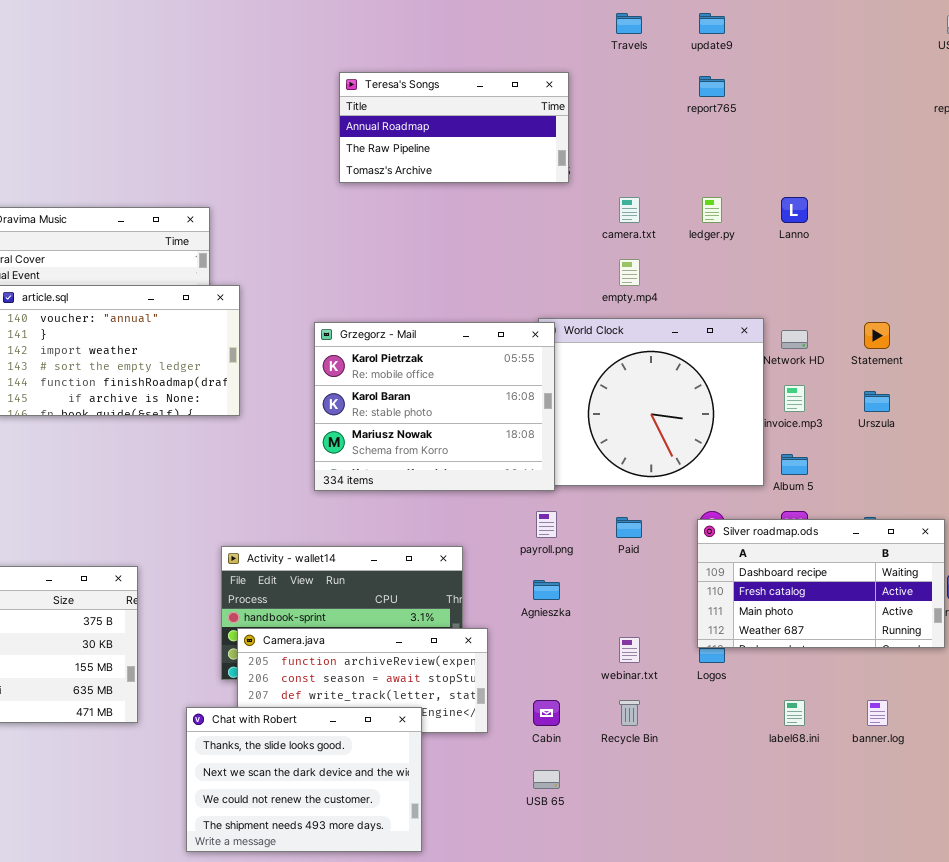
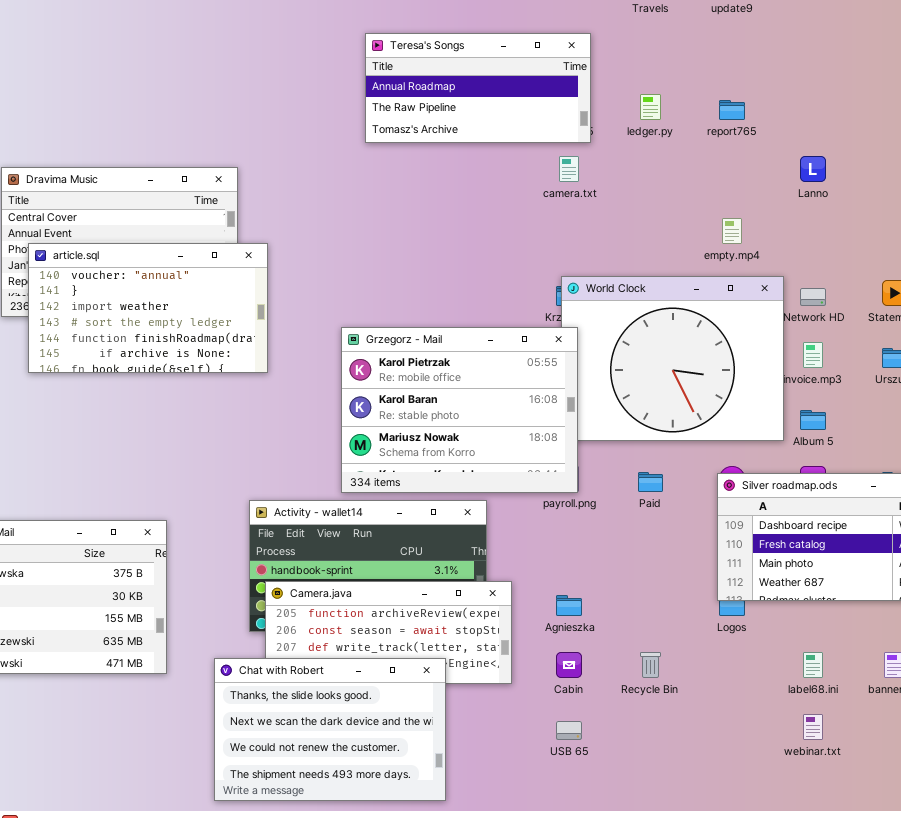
report765: [699,76,725,97] -> [719,100,745,120], moved
camera.txt: [619,197,640,223] -> [559,156,579,182], moved
ledger.py: [702,197,722,223] -> [640,94,661,120], moved
empty.mp4: [619,259,640,286] -> [722,218,742,244], moved
Grzegorz - Mail: [314,322,555,491] -> [341,327,578,493], moved
Agnieszka: [533,580,560,600] -> [556,595,582,616], moved
webinar.txt: [619,637,640,663] -> [803,714,823,740], moved

